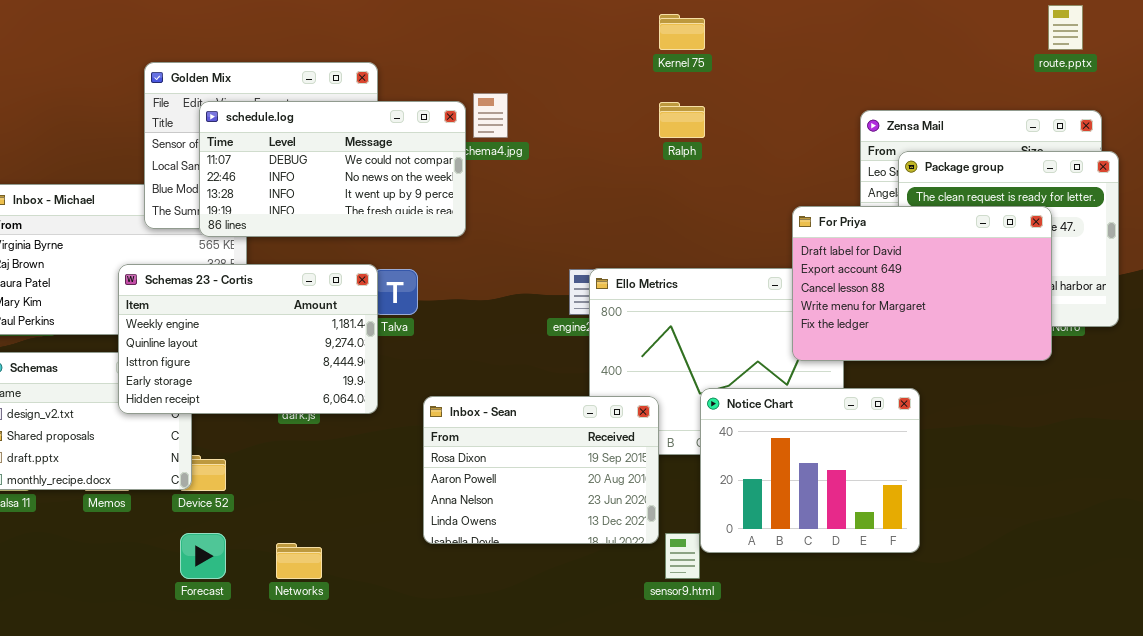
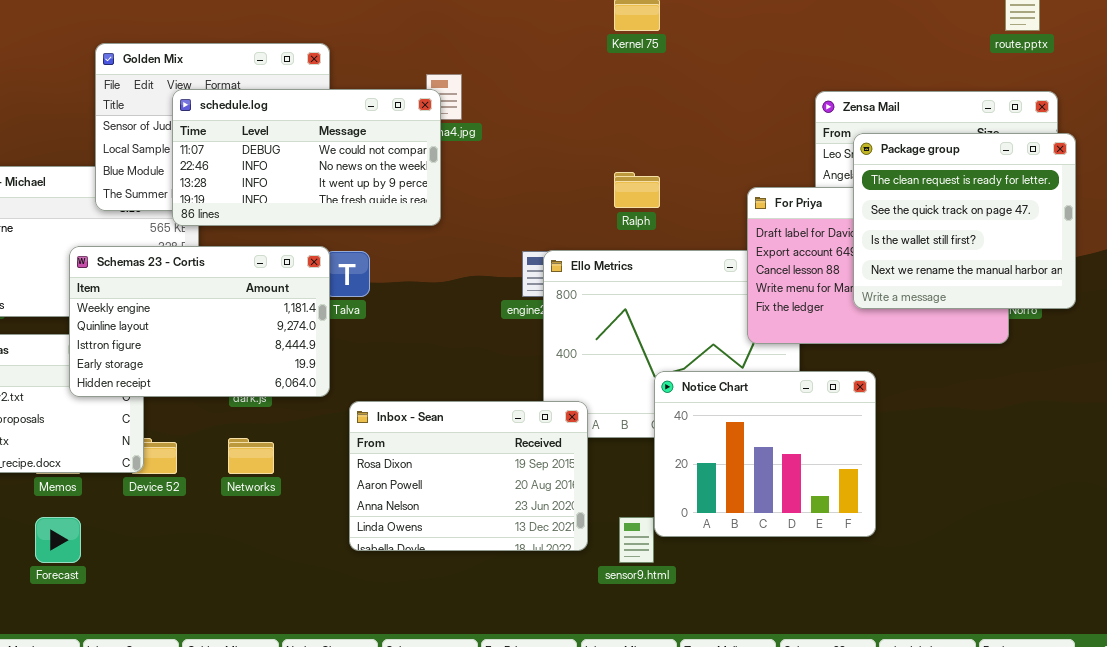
schedule.log: [199,101,466,237] -> [172,89,441,226], moved
Ralph: [659,102,705,138] -> [614,172,660,208], moved
Package group: [898,151,1119,327] -> [853,133,1076,309], raised
Inbox - Sean: [423,396,659,544] -> [349,401,588,551], moved
Forecast: [180,533,226,579] -> [35,517,81,563], moved
Networks: [276,543,322,579] -> [228,438,274,474], moved

